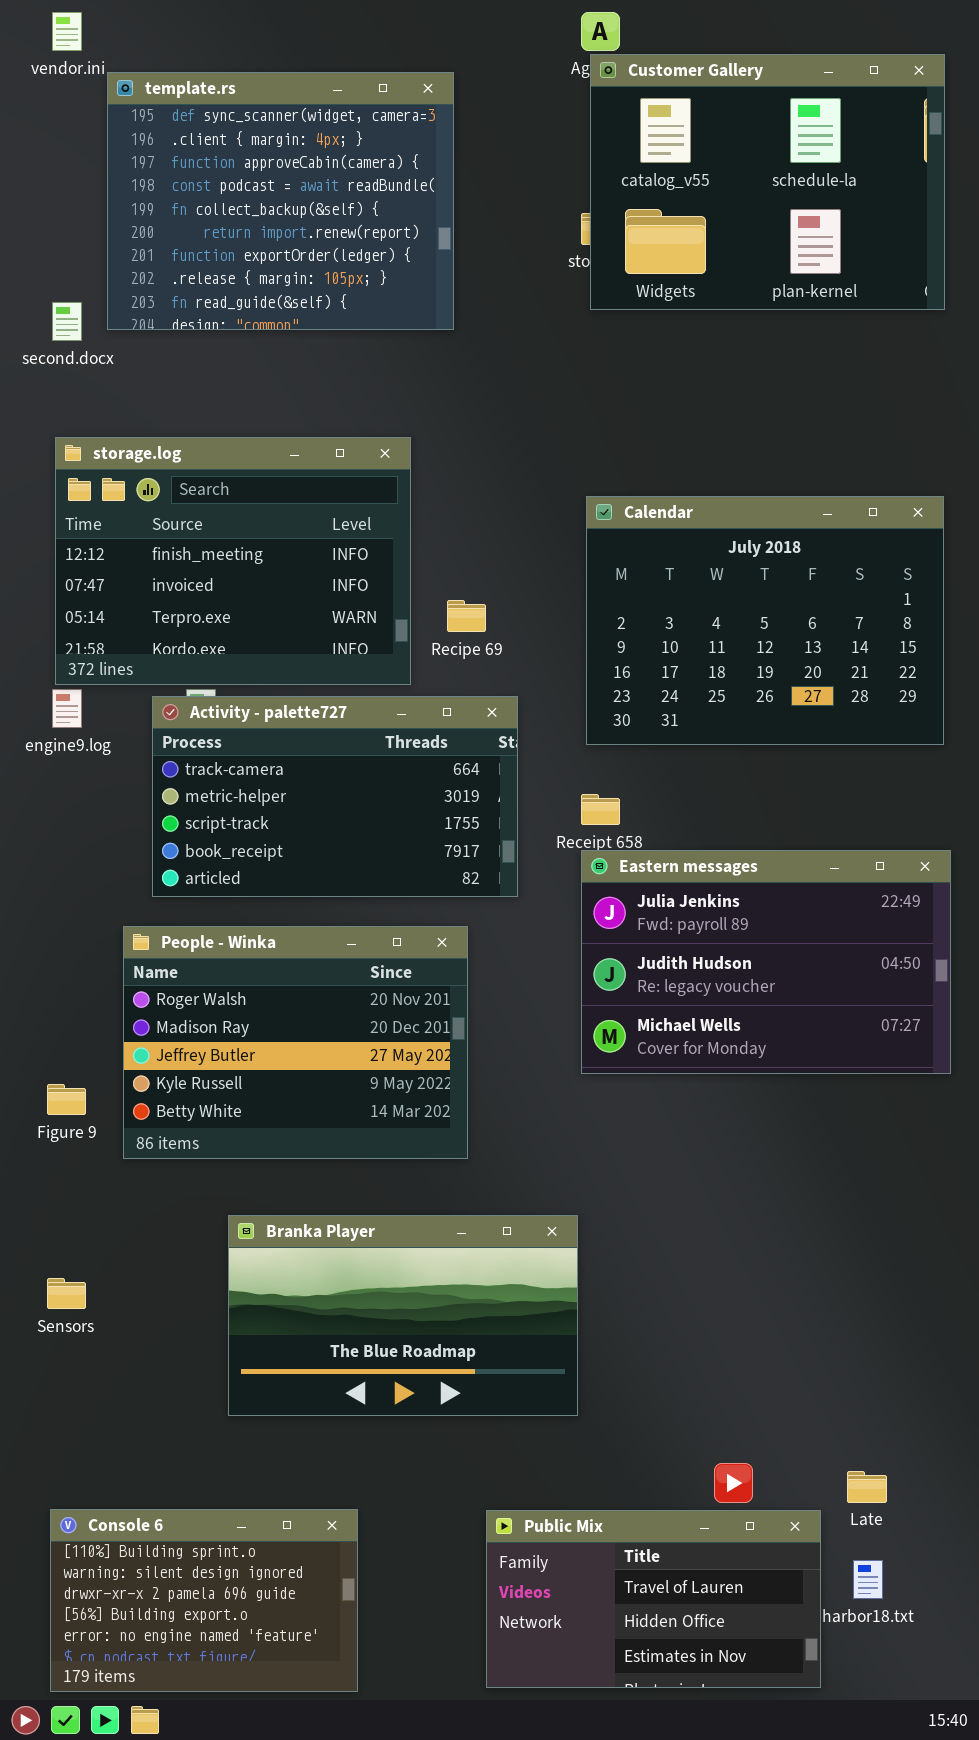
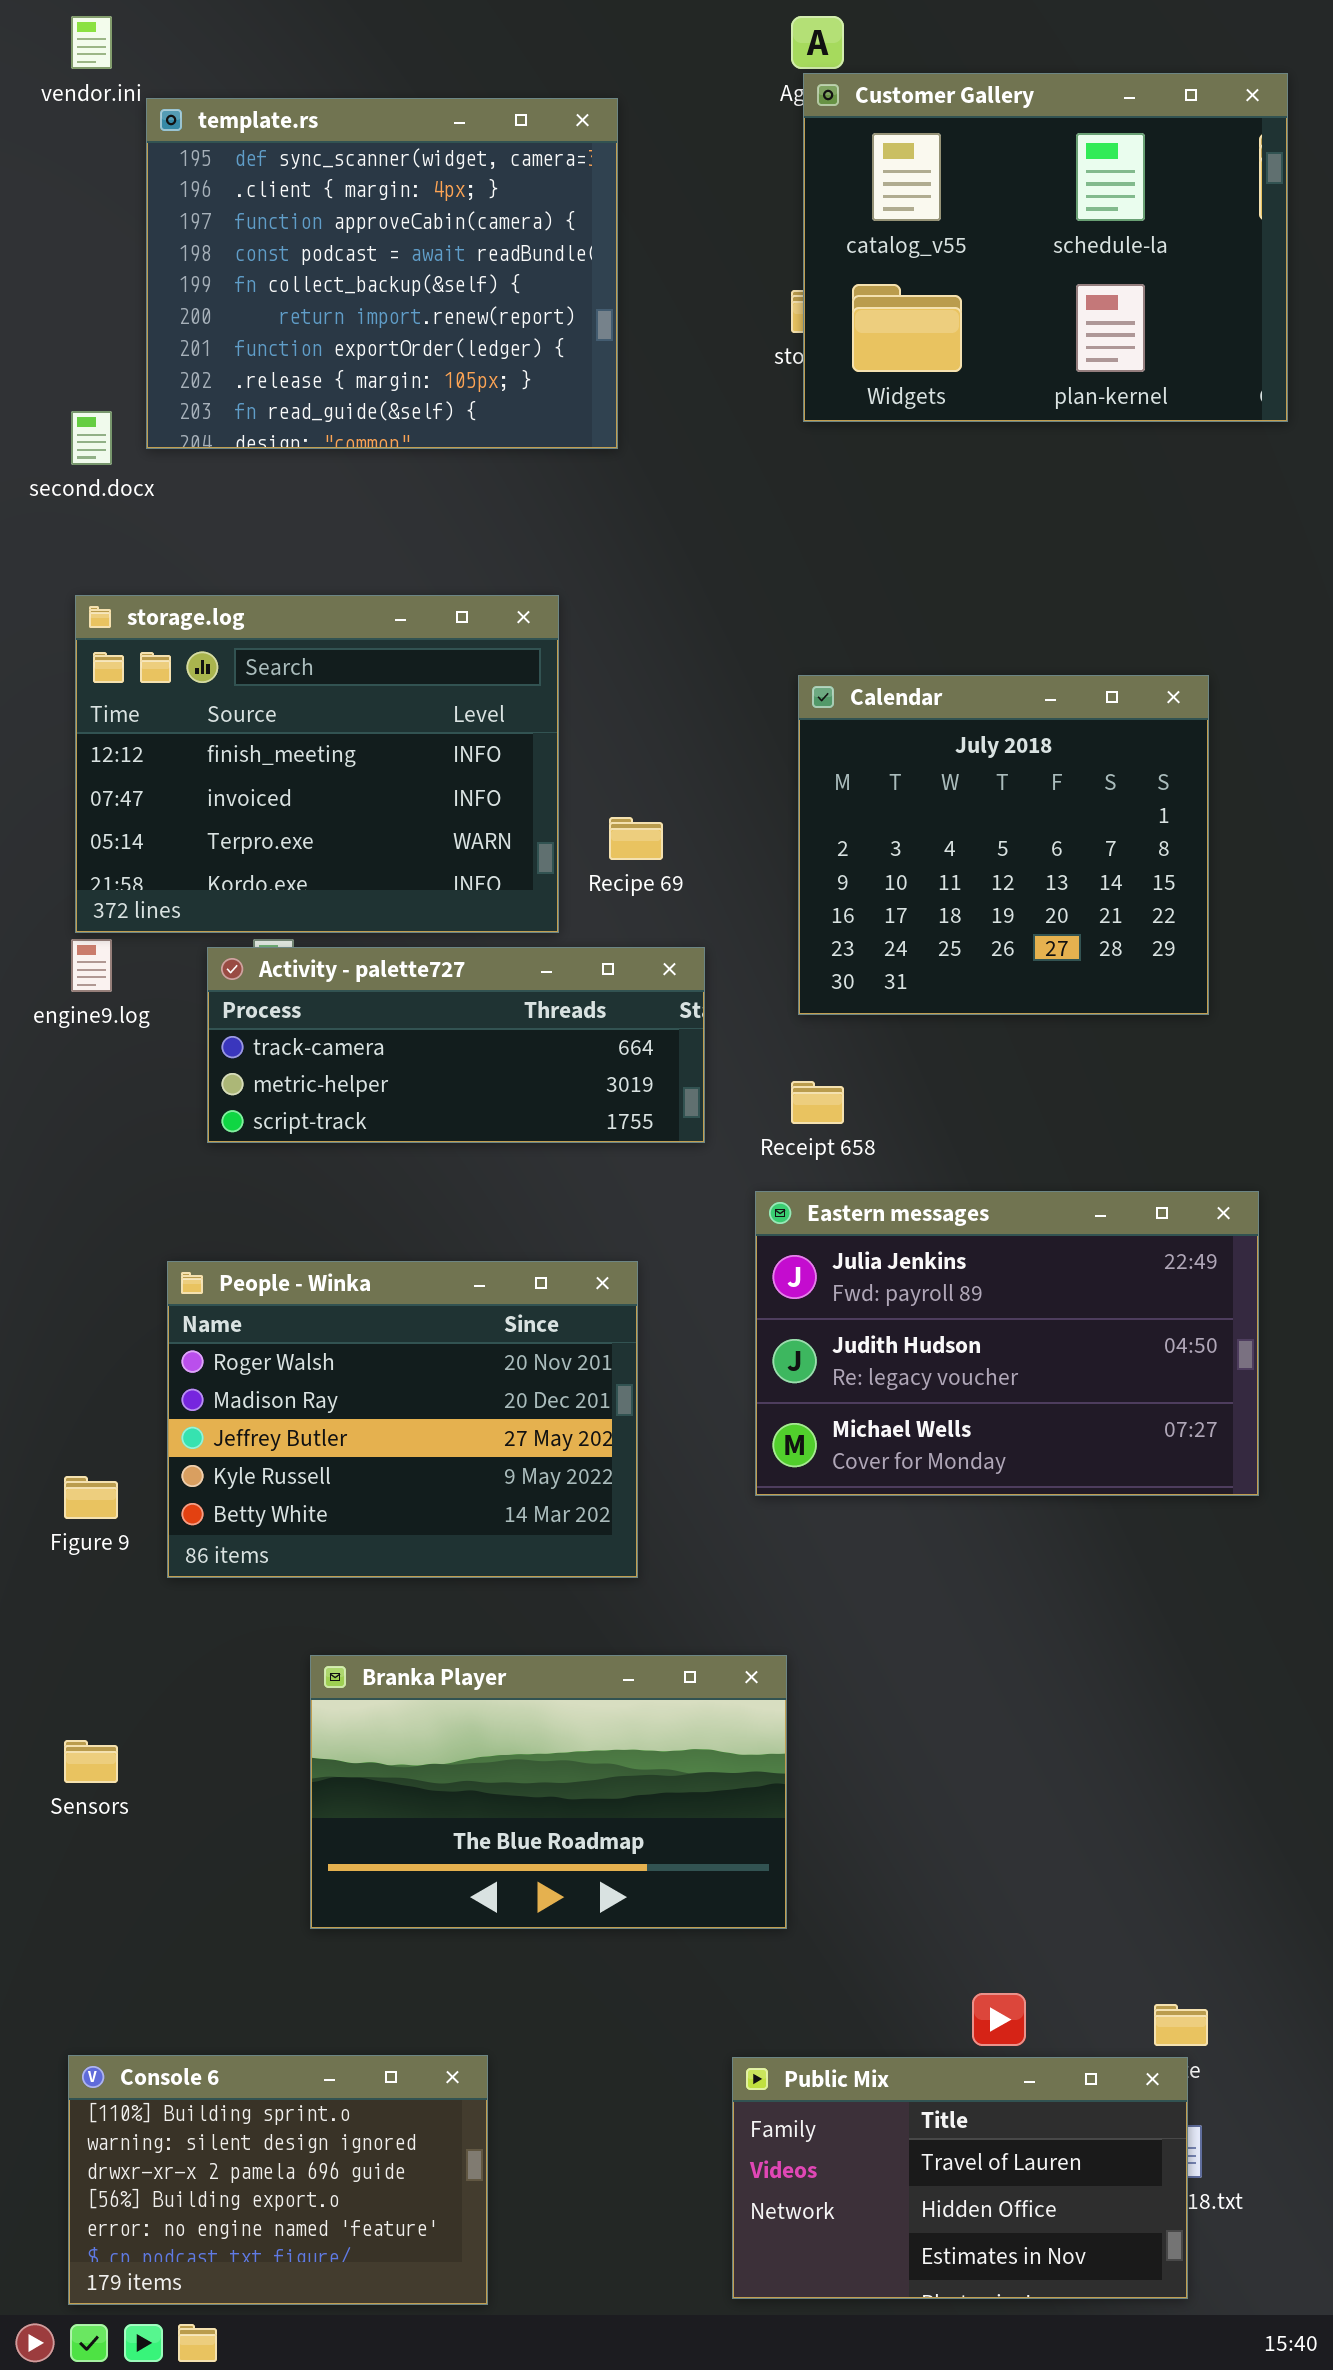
Calendar: [586,496,944,745] -> [798,675,1209,1015], resized
Activity - palette727: [152,696,518,897] -> [207,947,705,1143], resized
Eastern messages: [581,850,951,1074] -> [755,1191,1259,1496], moved
Public Mix: [486,1510,821,1688] -> [732,2057,1188,2299], moved

